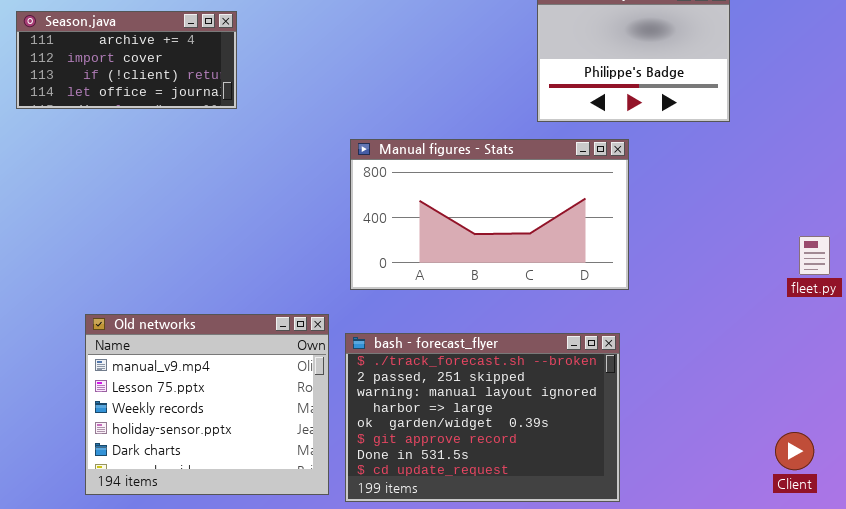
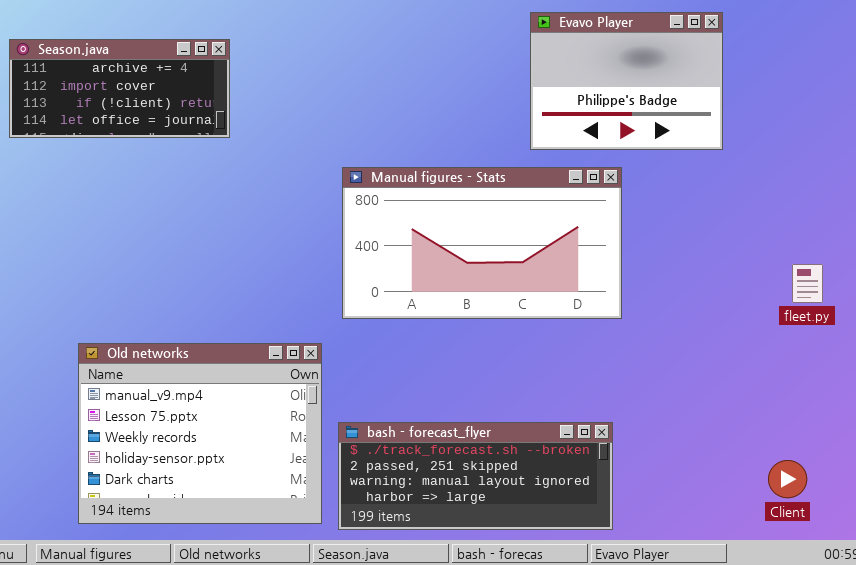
bash - forecast_flyer: [345,333,620,502] -> [338,422,613,530], resized

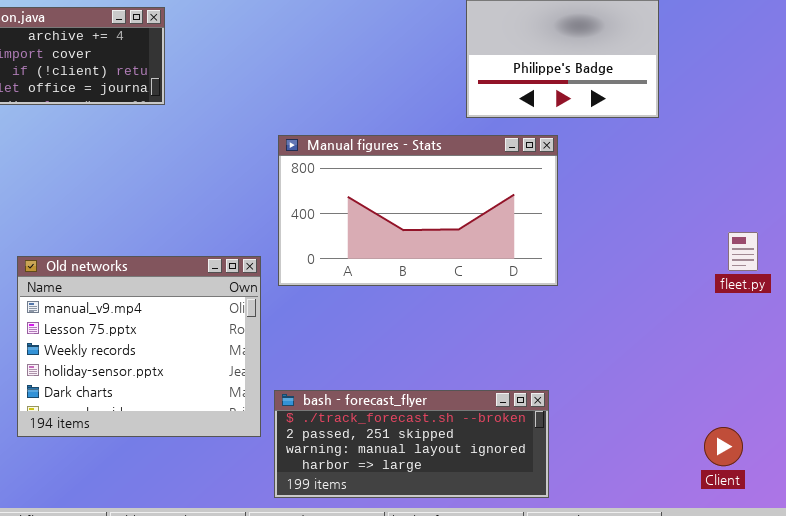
Old networks: [78,343,322,524] -> [17,256,261,437], moved

